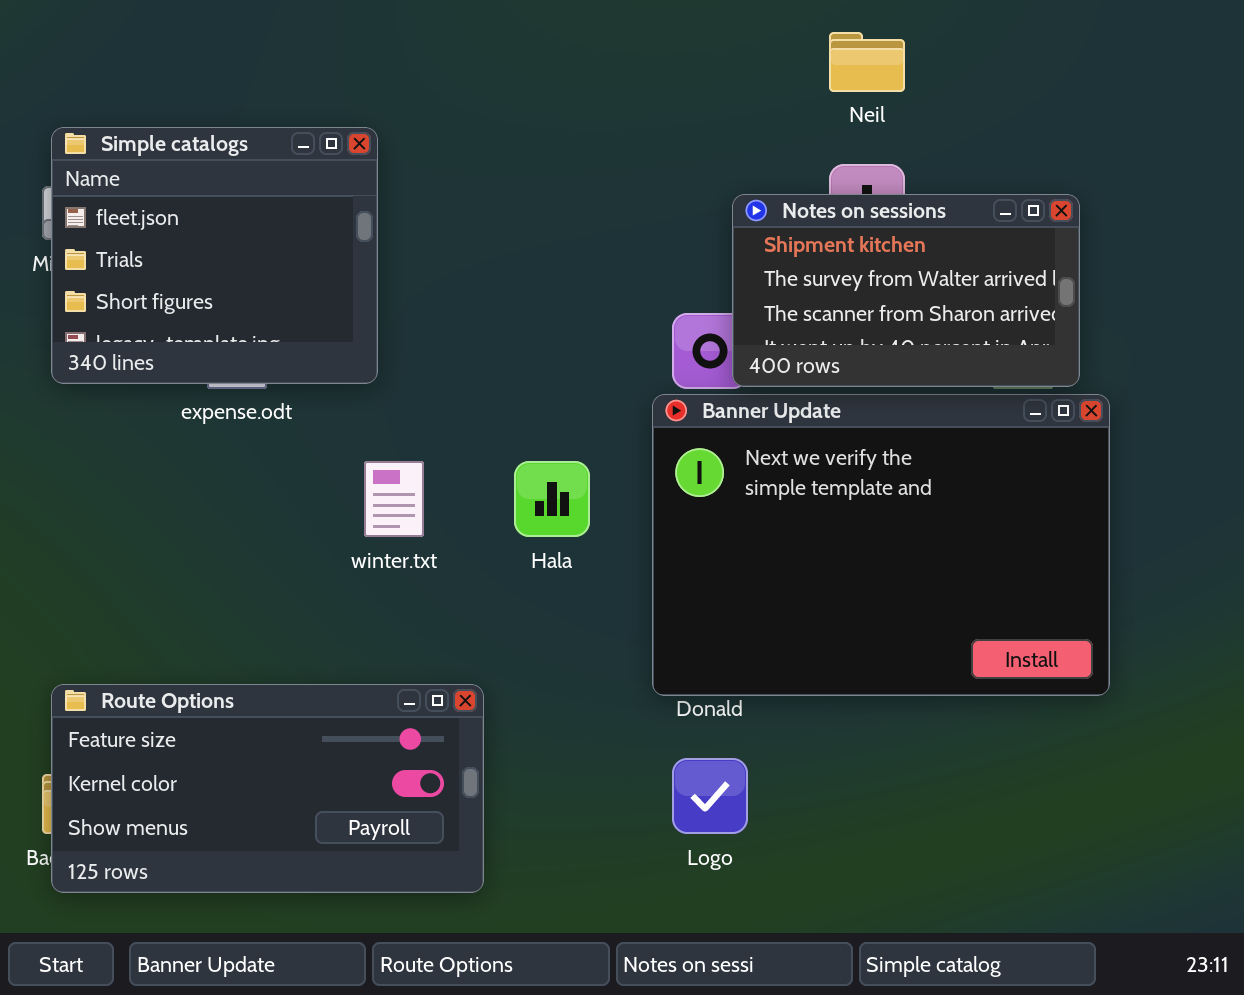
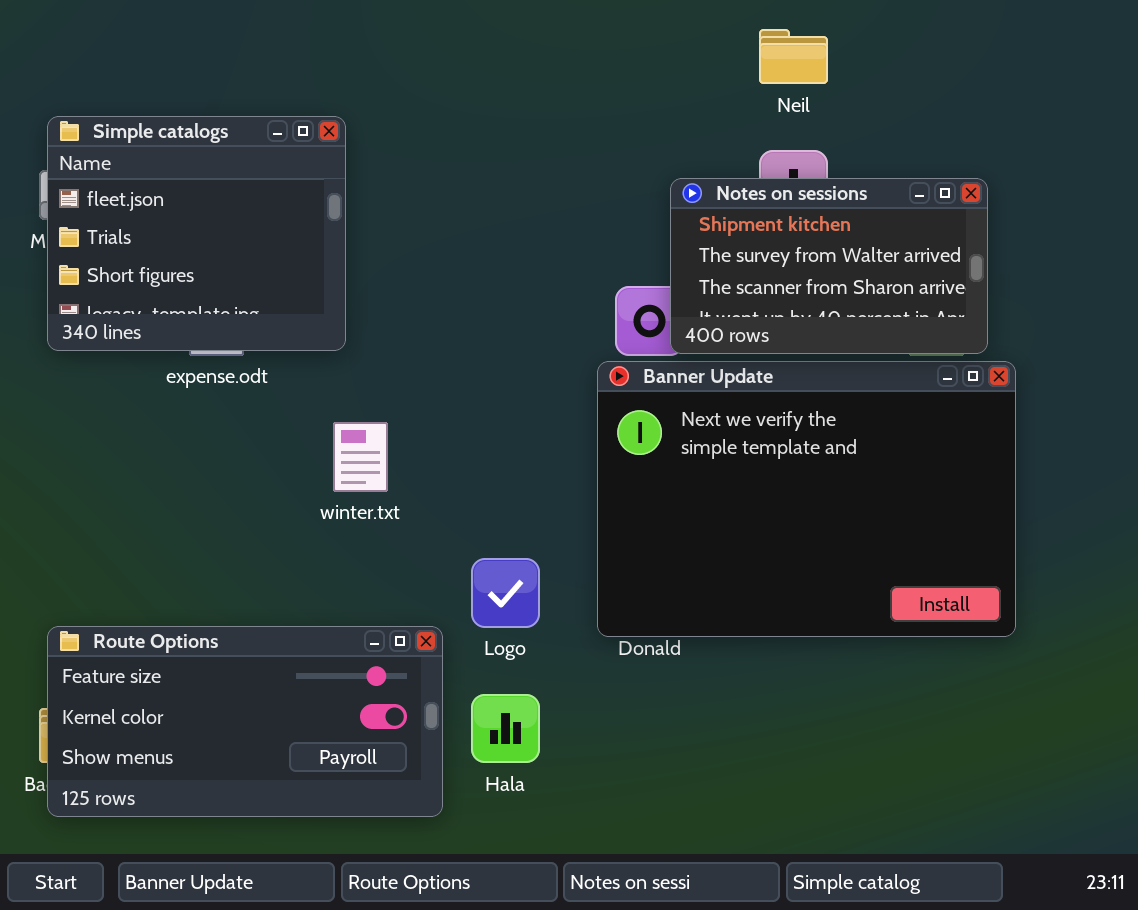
Hala: [514,461,590,537] -> [471,694,540,763], moved
Logo: [672,758,748,834] -> [471,558,540,628], moved

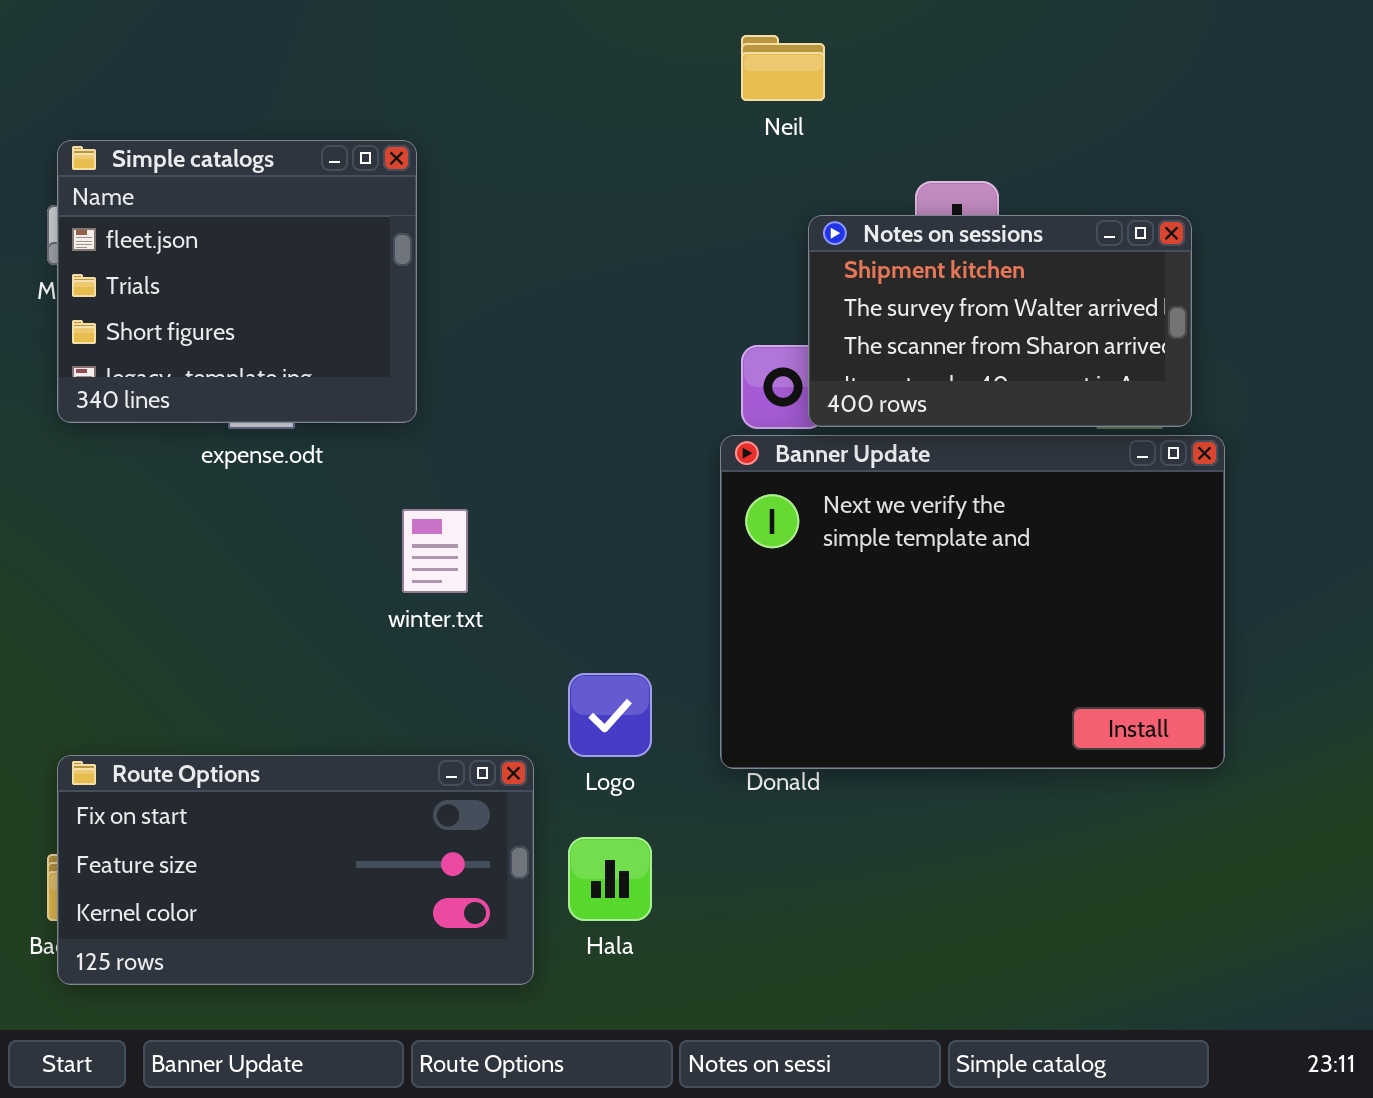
Neil: [759,29,828,84] -> [741,35,825,101], moved
Route Options: [47,626,443,817] -> [57,755,534,985], scrolled up 1 row

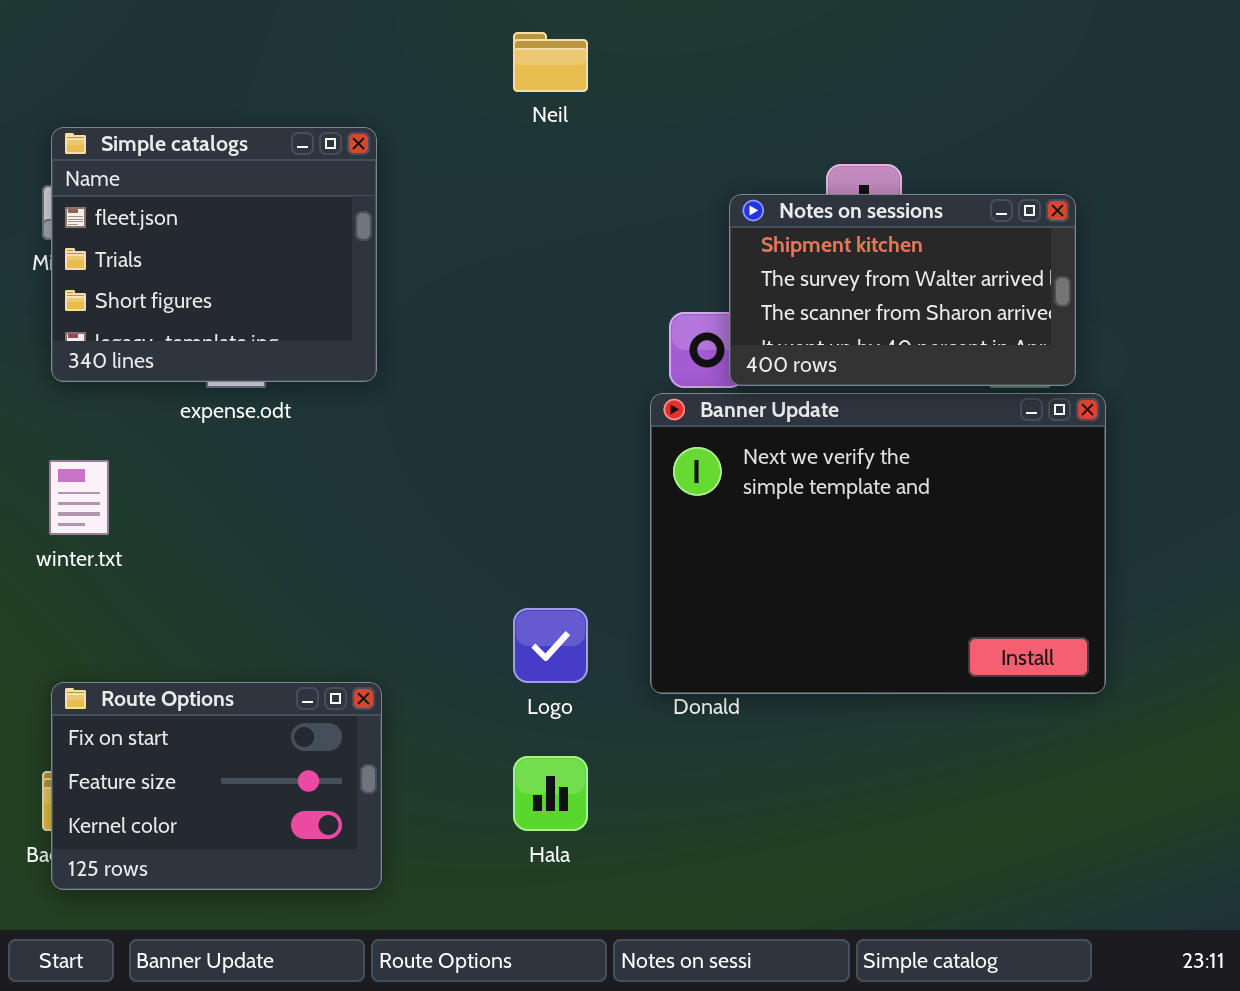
Neil: [741,35,825,101] -> [513,32,588,92], moved
winter.txt: [402,509,468,593] -> [49,460,109,535], moved
Route Options: [57,755,534,985] -> [51,682,382,890], resized

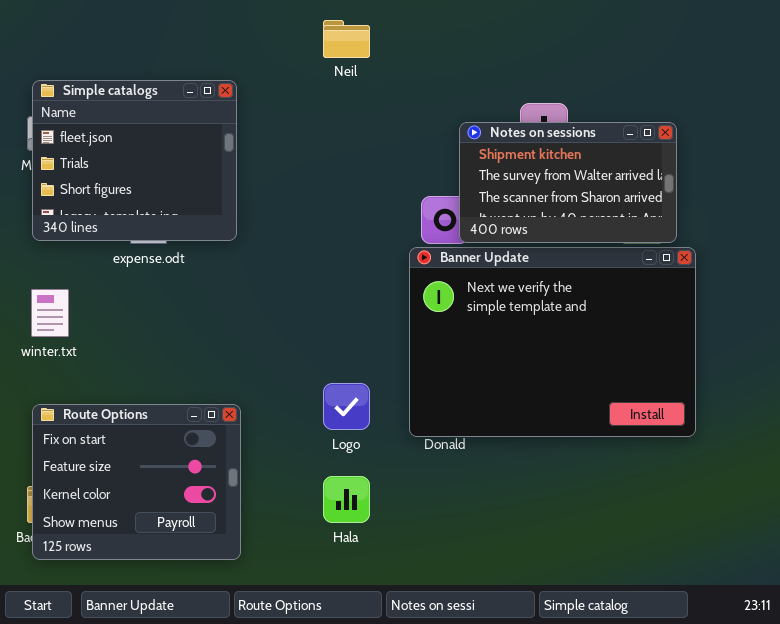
Route Options: [51,682,382,890] -> [32,404,241,560], resized

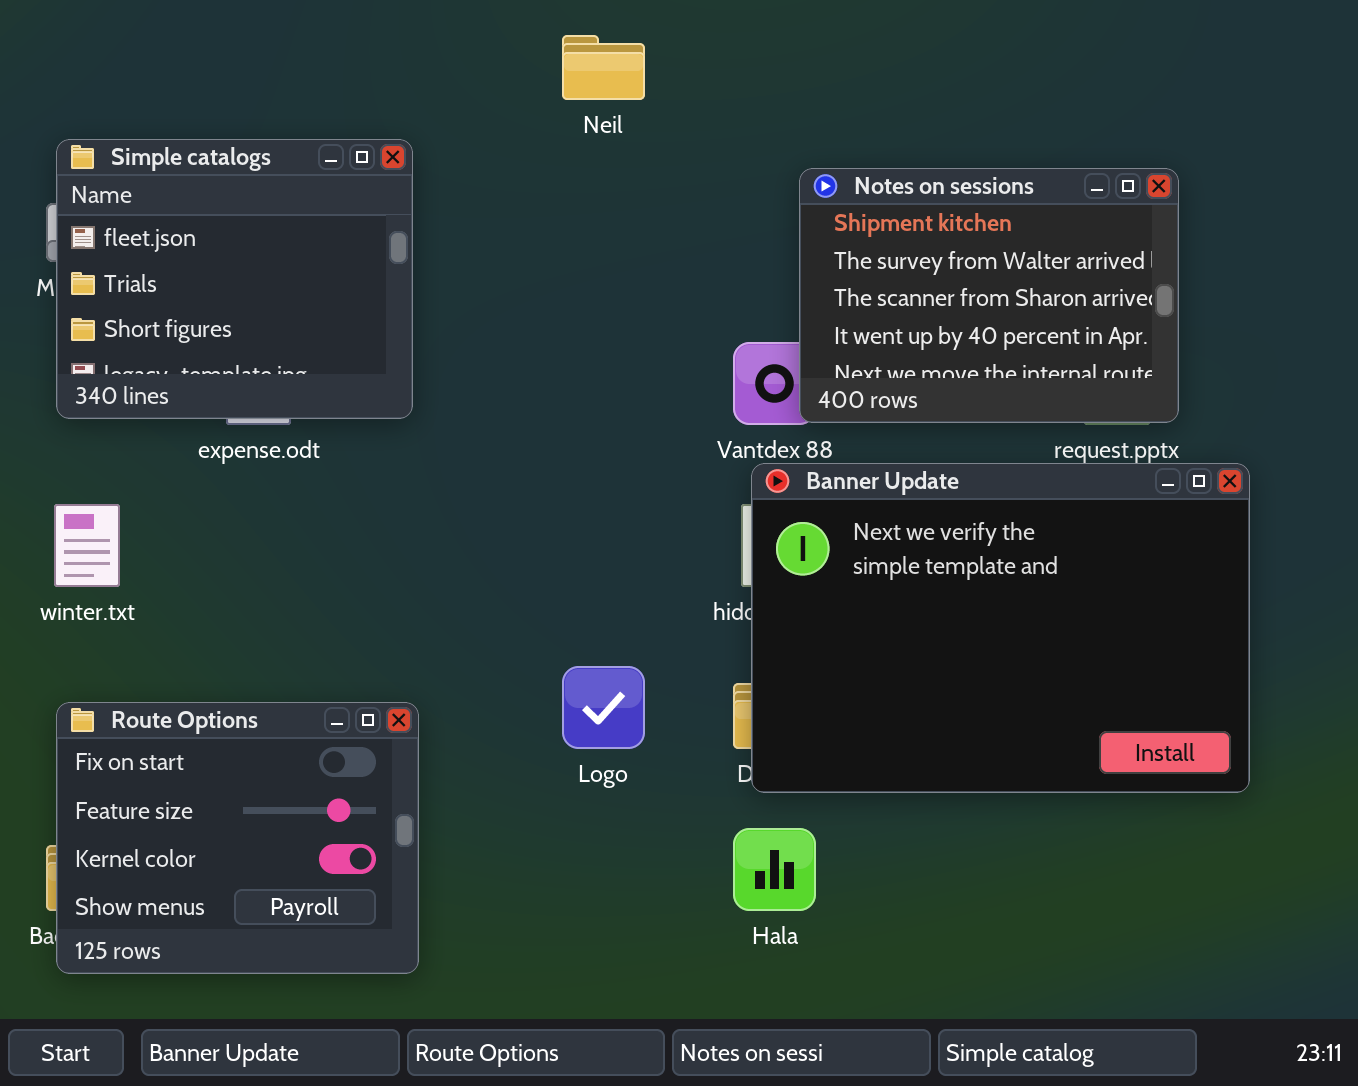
Notes on sessions: [459,122,677,243] -> [799,168,1179,423], resized
Banner Update: [409,247,696,437] -> [751,463,1250,793], moved
Hala: [323,476,370,523] -> [733,828,816,911], moved

